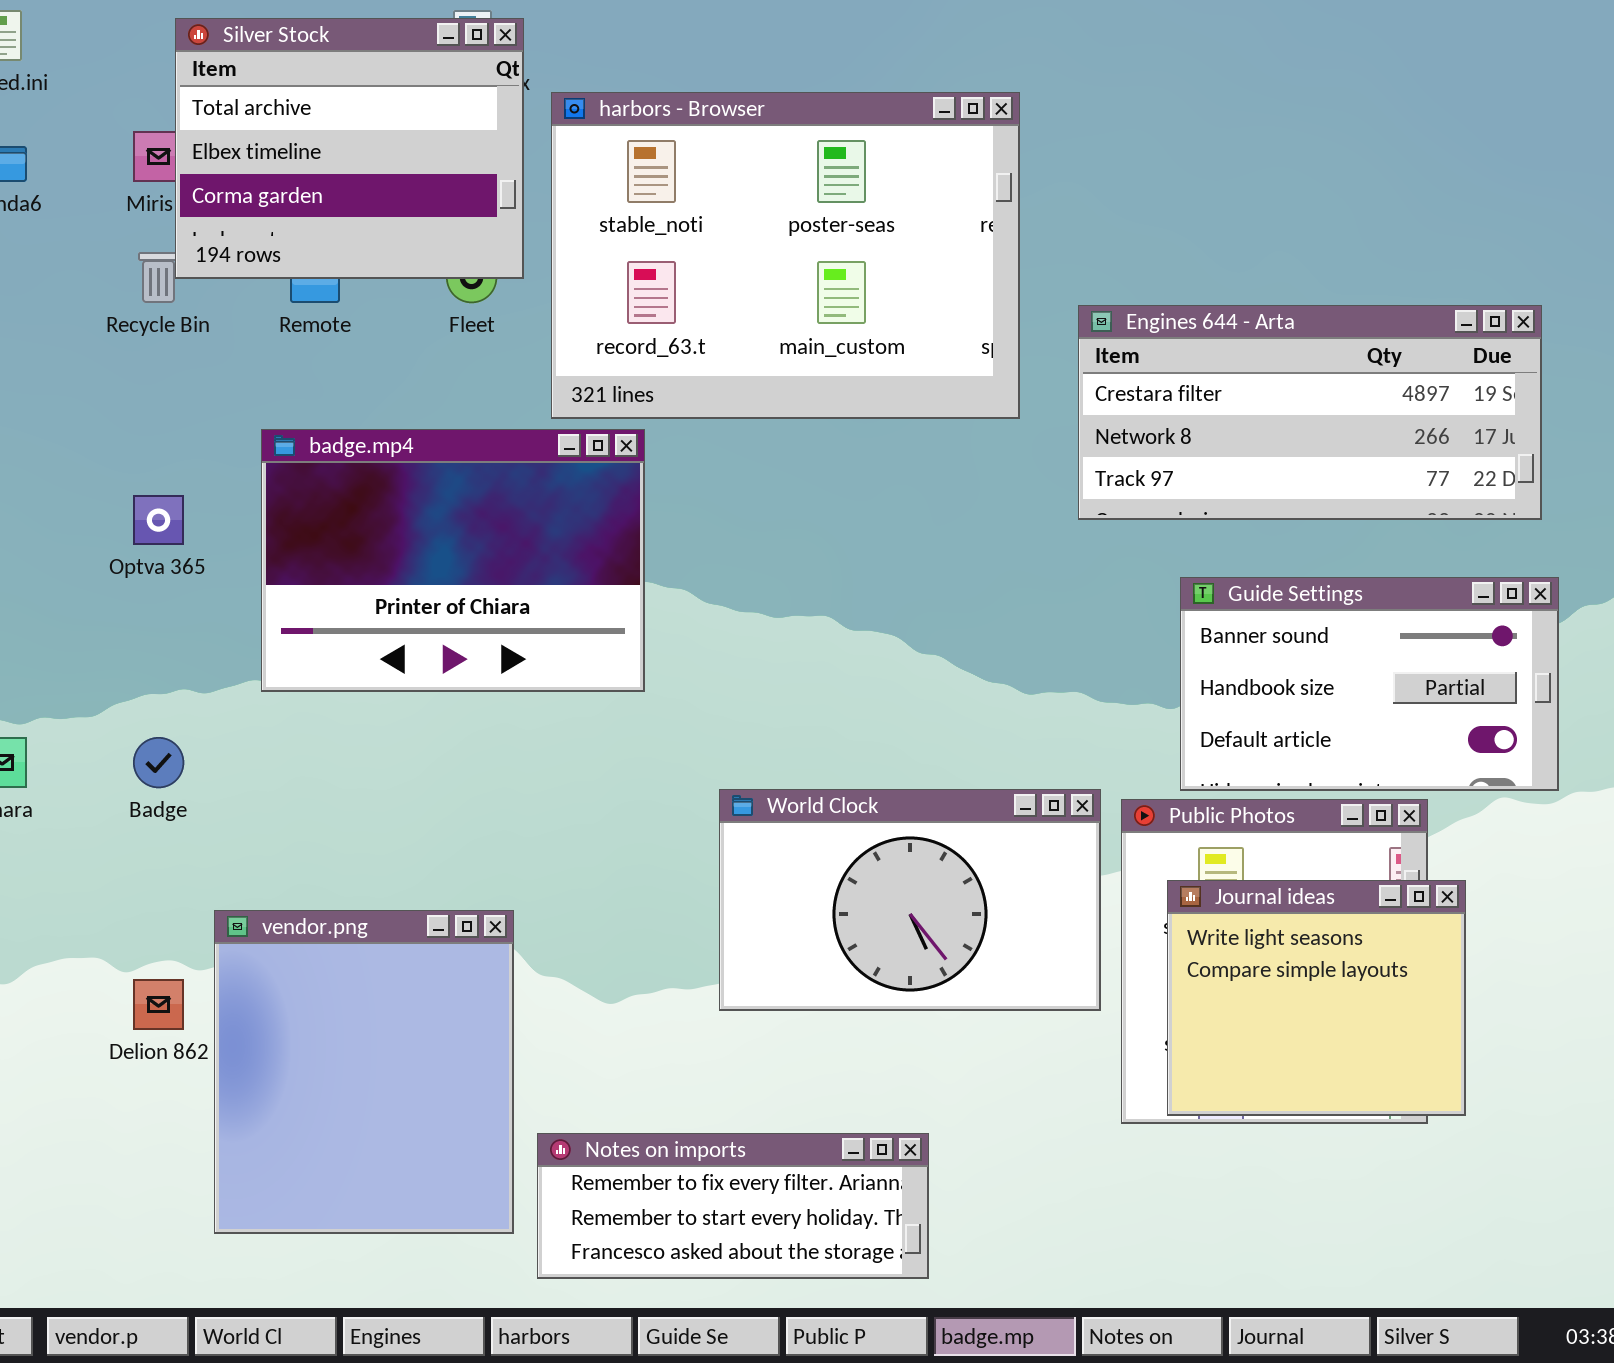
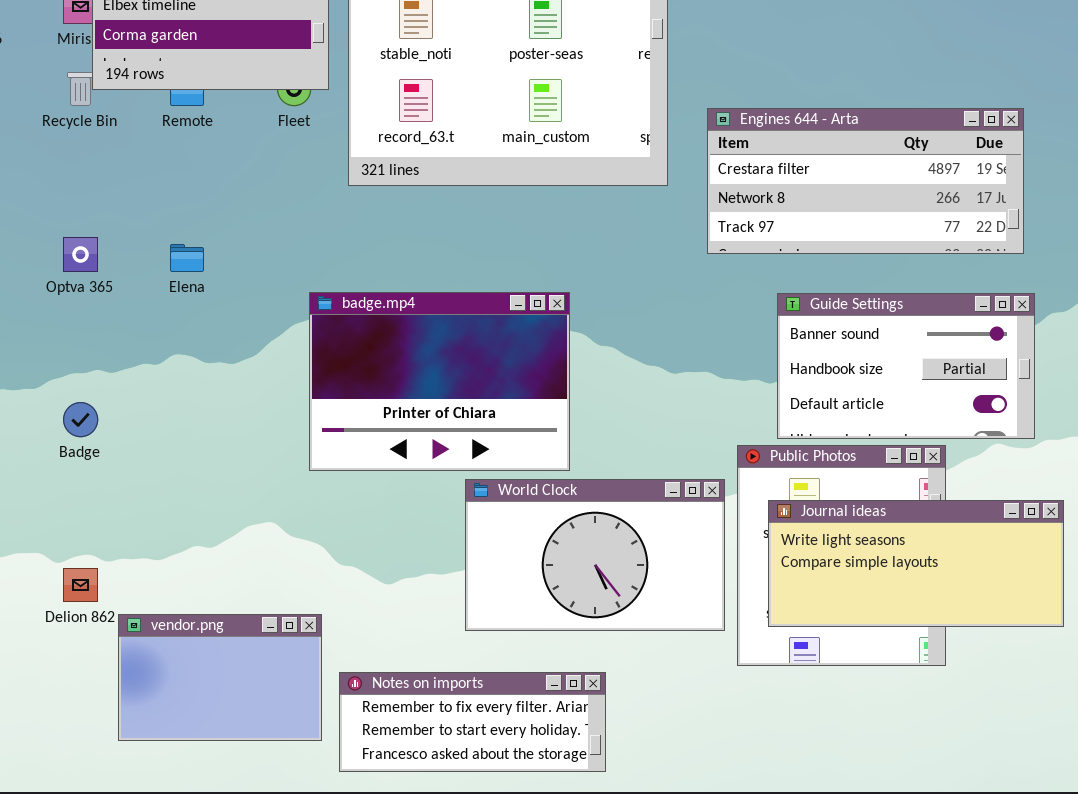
badge.mp4: [261,429,645,692] -> [309,292,570,471], moved
World Clock: [719,789,1101,1011] -> [465,479,725,631], moved
Journal ideas: [1167,880,1466,1116] -> [768,500,1064,627], resized
vendor.png: [214,910,514,1234] -> [118,614,322,741], resized

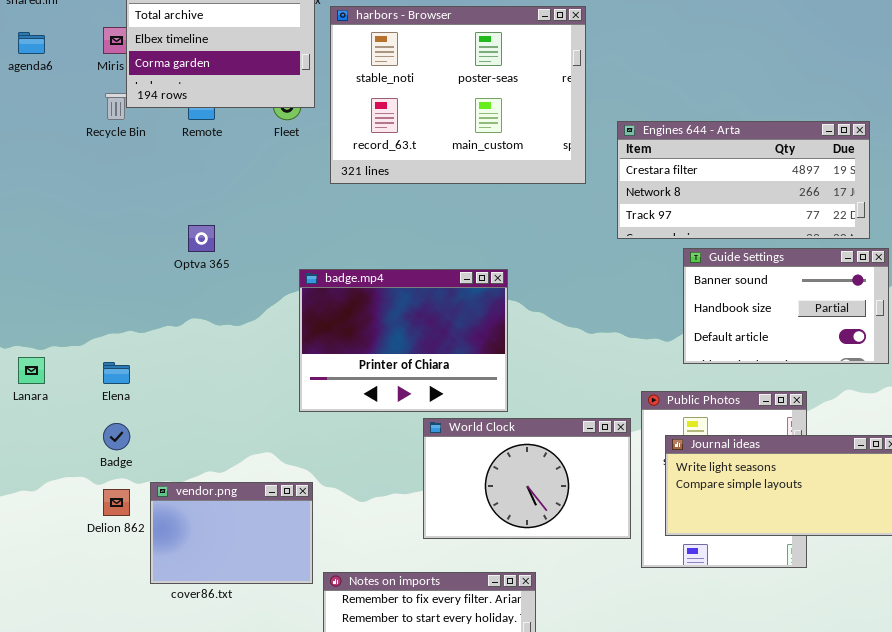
Optva 365: [63,237,98,272] -> [188,225,215,252], moved
Elena: [170,244,204,272] -> [103,362,130,384], moved
Guide Settings: [777,293,1035,439] -> [683,248,889,364], moved
Badge: [63,402,98,437] -> [103,423,130,450], moved
vendor.png: [118,614,322,741] -> [150,482,313,584], moved

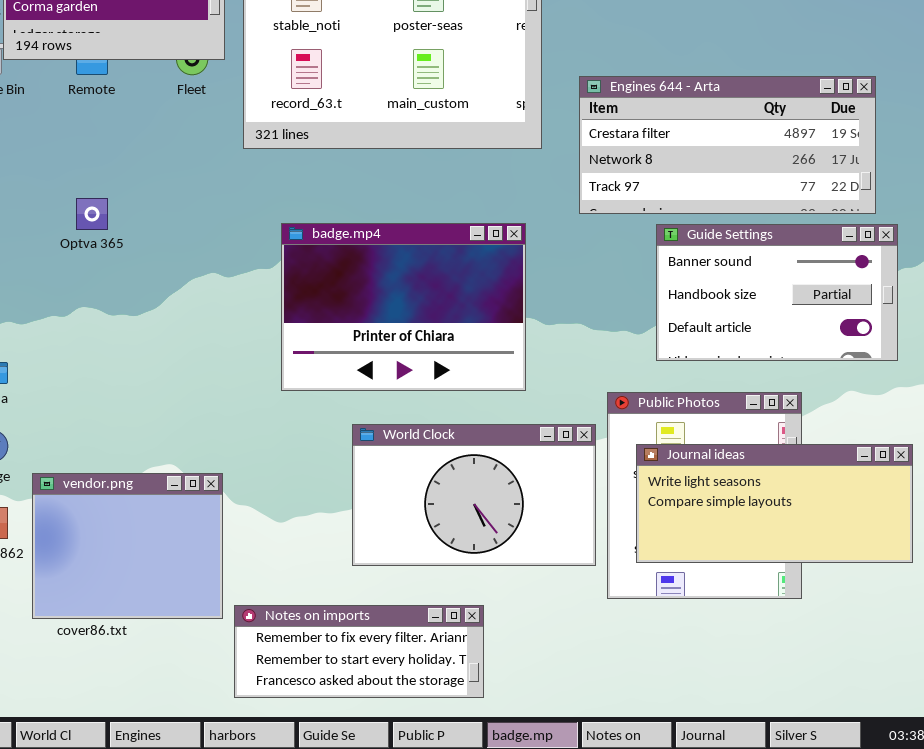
badge.mp4: [299,269,508,412] -> [281,223,526,391], moved
vendor.png: [150,482,313,584] -> [32,473,223,619], resized

